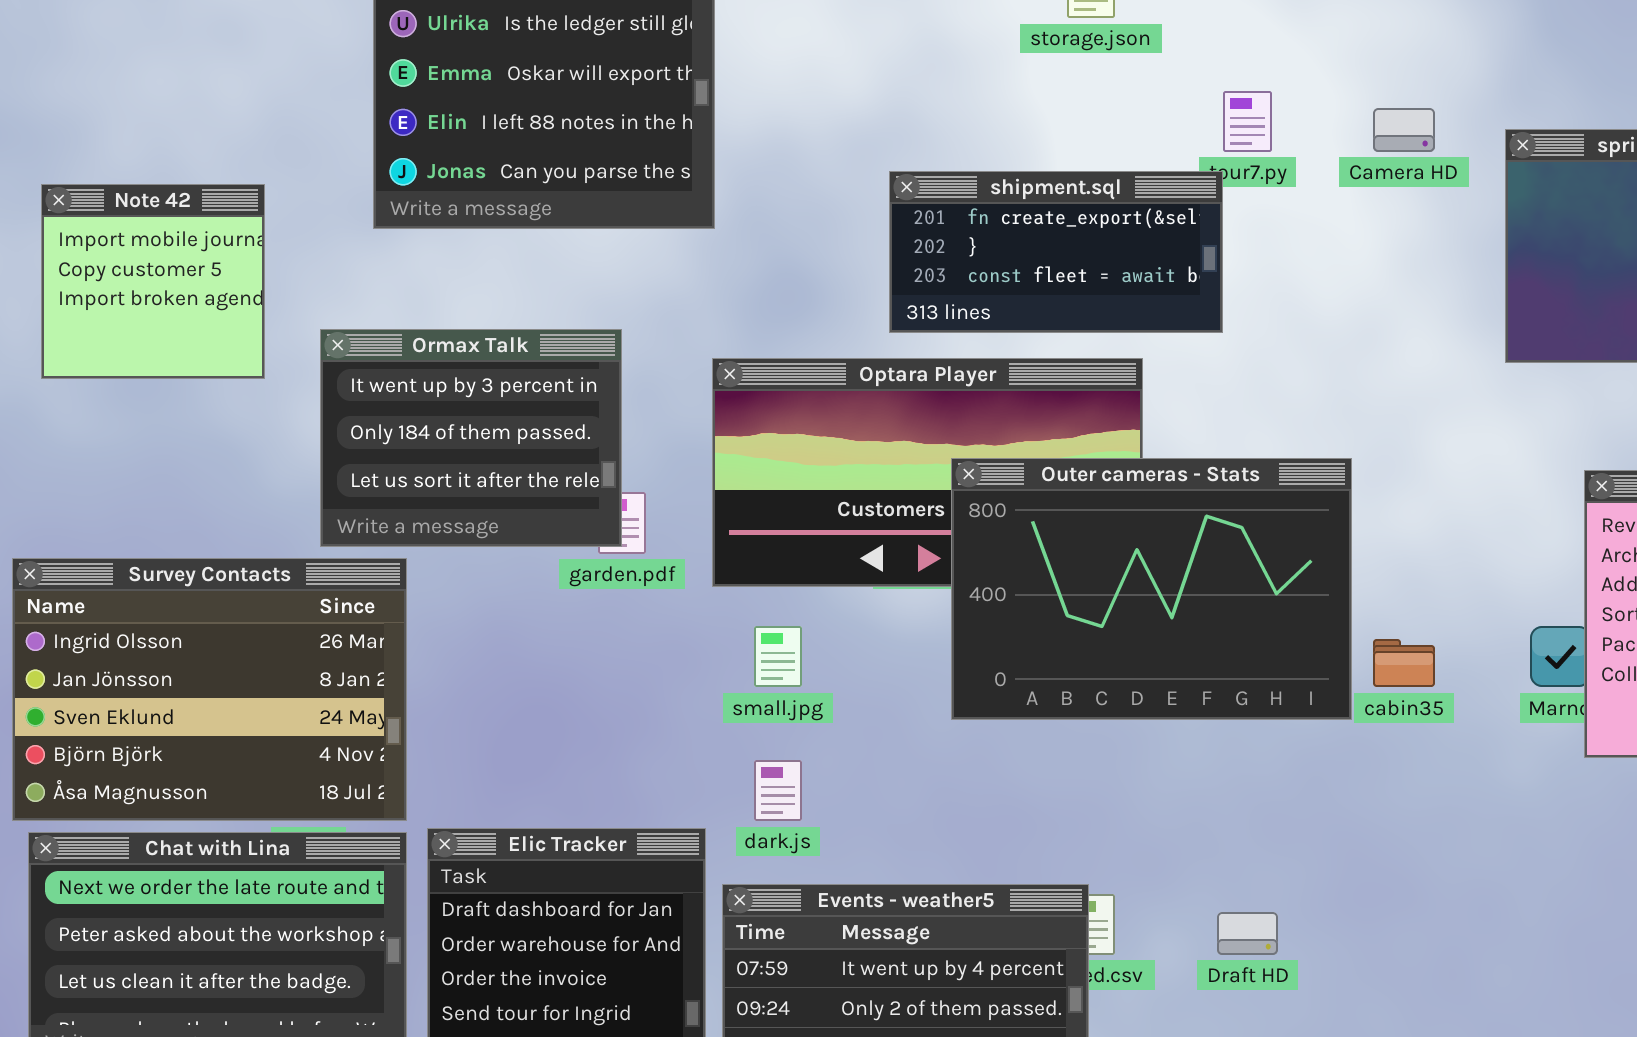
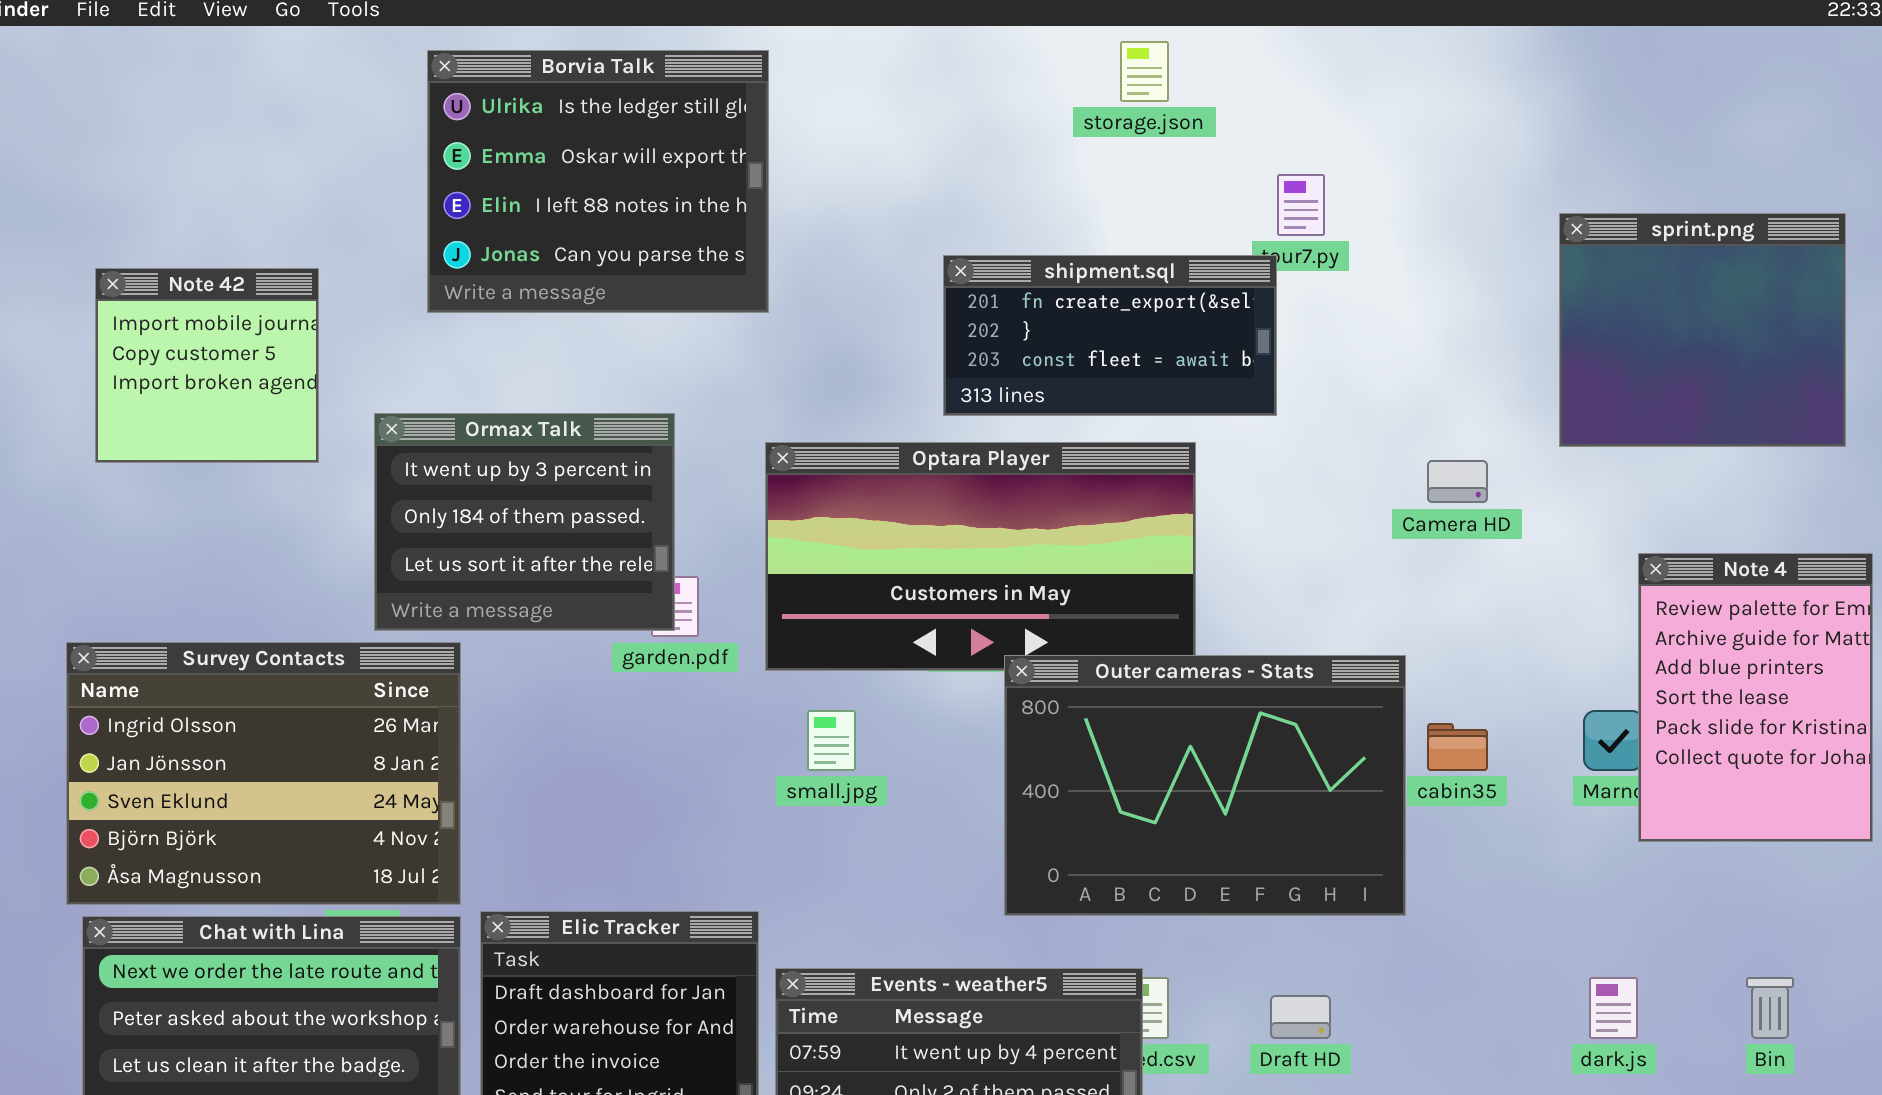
Camera HD: [1373,108,1435,152] -> [1427,460,1488,503], moved
Outer cameras - Stats: [951,458,1352,720] -> [1004,655,1406,916], moved
dark.js: [754,760,802,821] -> [1589,977,1638,1039], moved

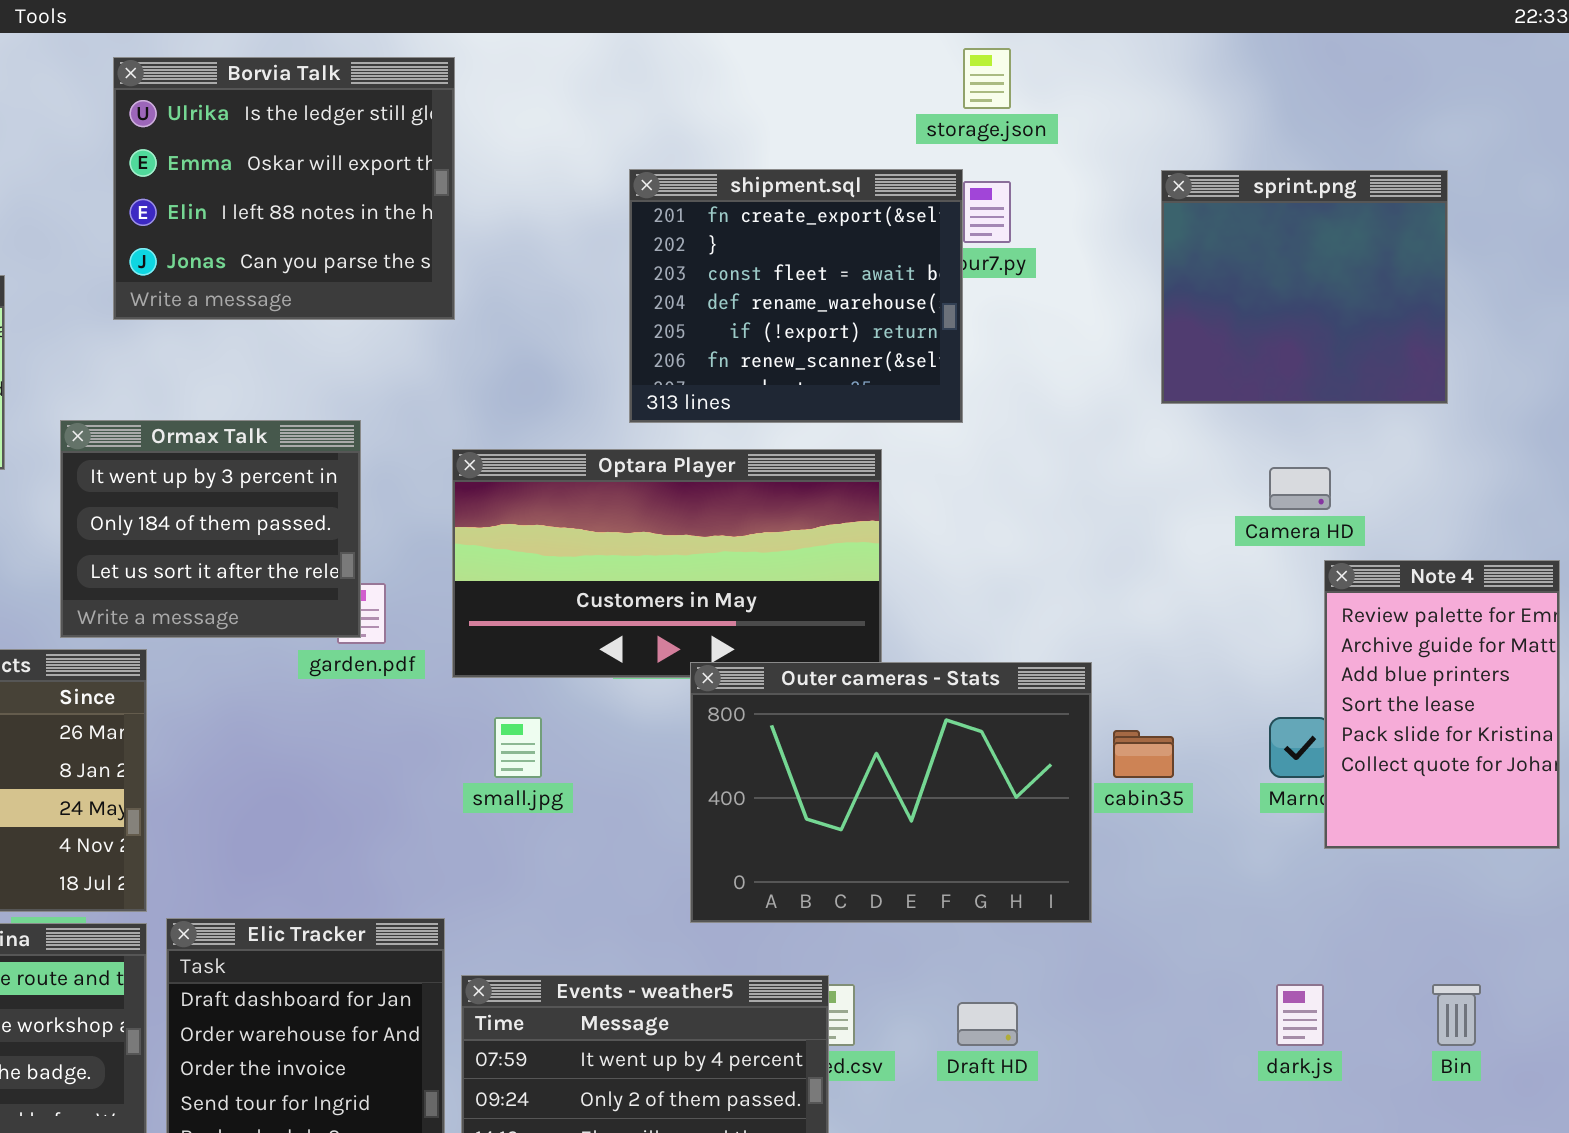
storage.json: [1120,41,1169,102] -> [963,48,1011,109], moved
sprint.png: [1559,213,1846,447] -> [1161,170,1448,404], moved
shipment.sql: [943,255,1277,416] -> [629,169,963,423], resized
Camera HD: [1427,460,1488,503] -> [1269,467,1331,510], moved

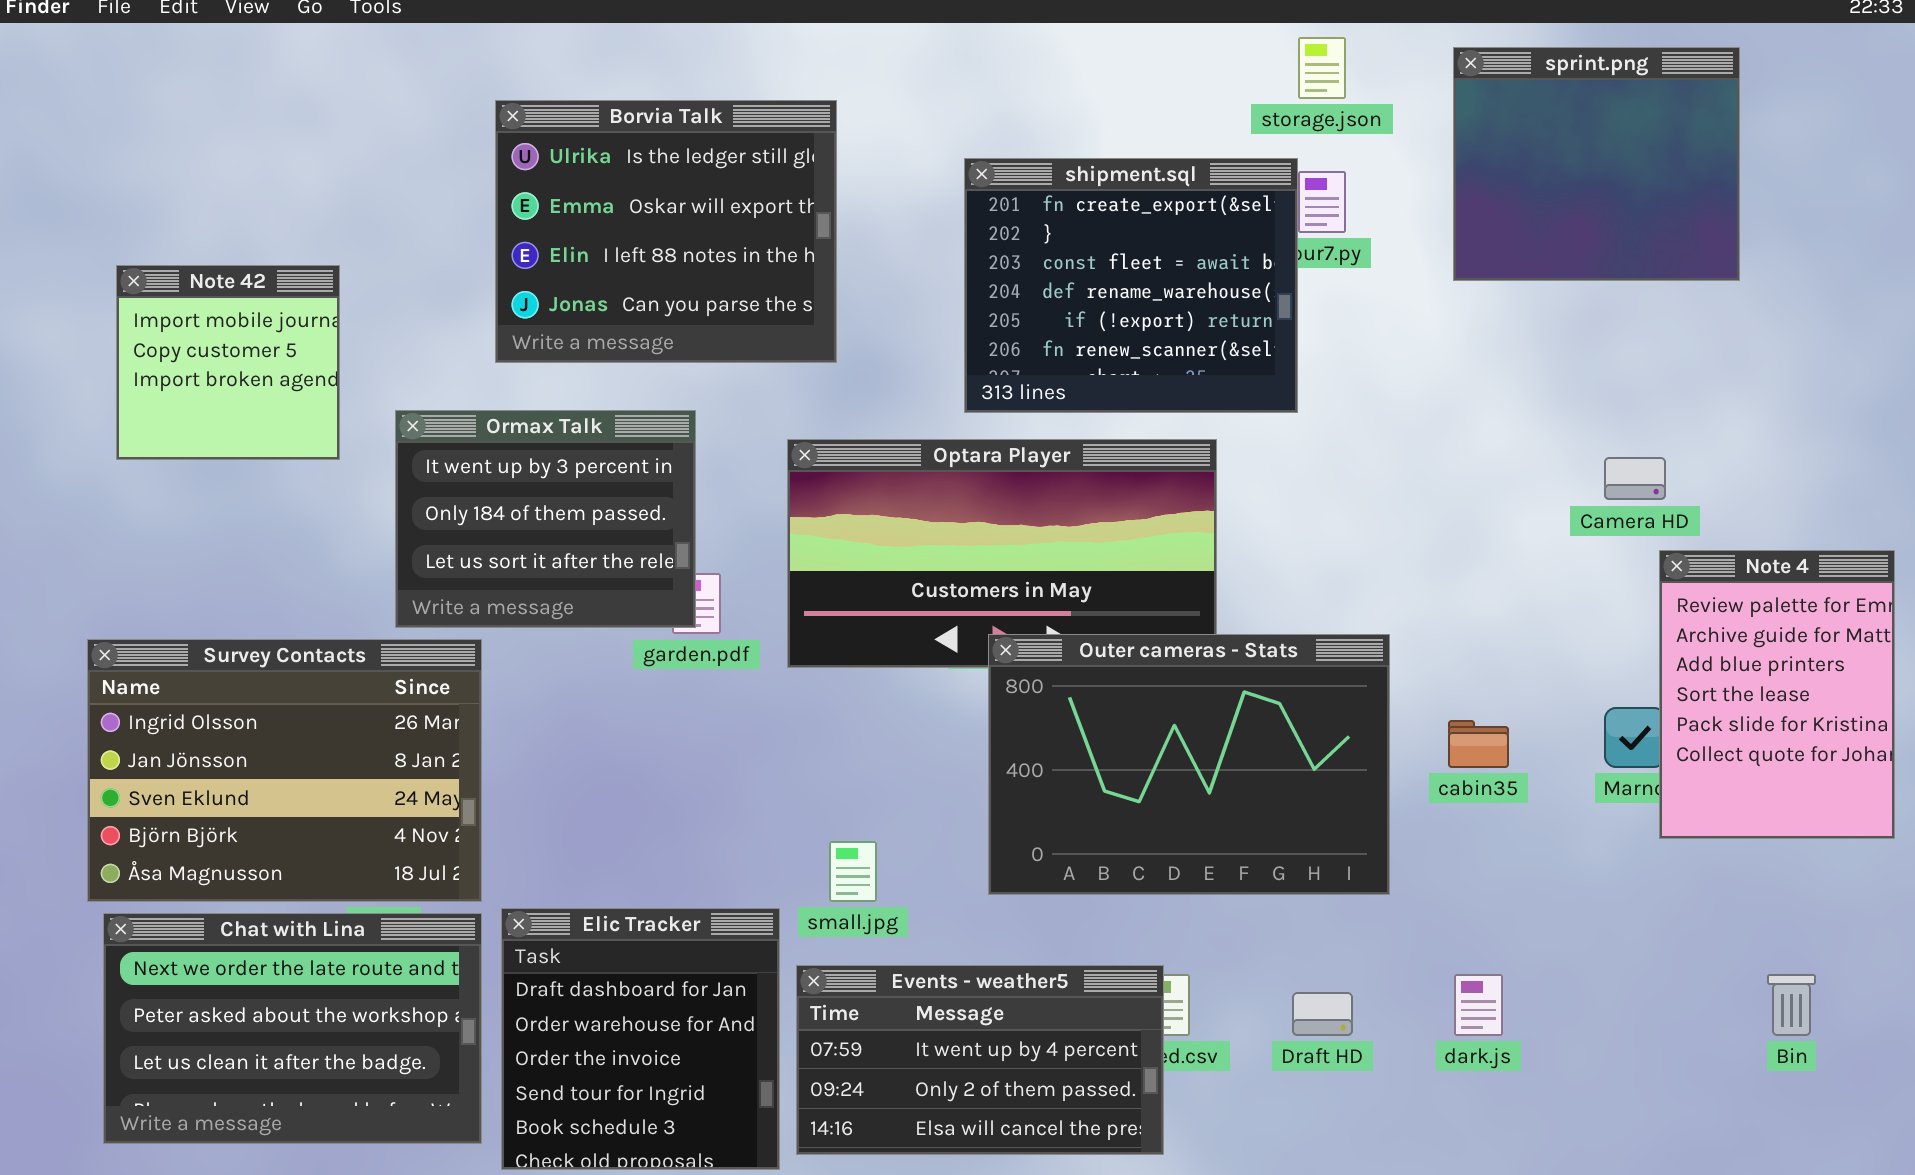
Borvia Talk: [113,57,455,320] -> [495,100,837,363], moved
sprint.png: [1161,170,1448,404] -> [1453,47,1740,281], moved
Outer cameras - Stats: [690,662,1092,923] -> [988,634,1390,895], moved
small.jpg: [494,717,542,778] -> [829,841,877,902], moved
dark.js: [1276,984,1324,1046] -> [1454,974,1503,1036], moved

